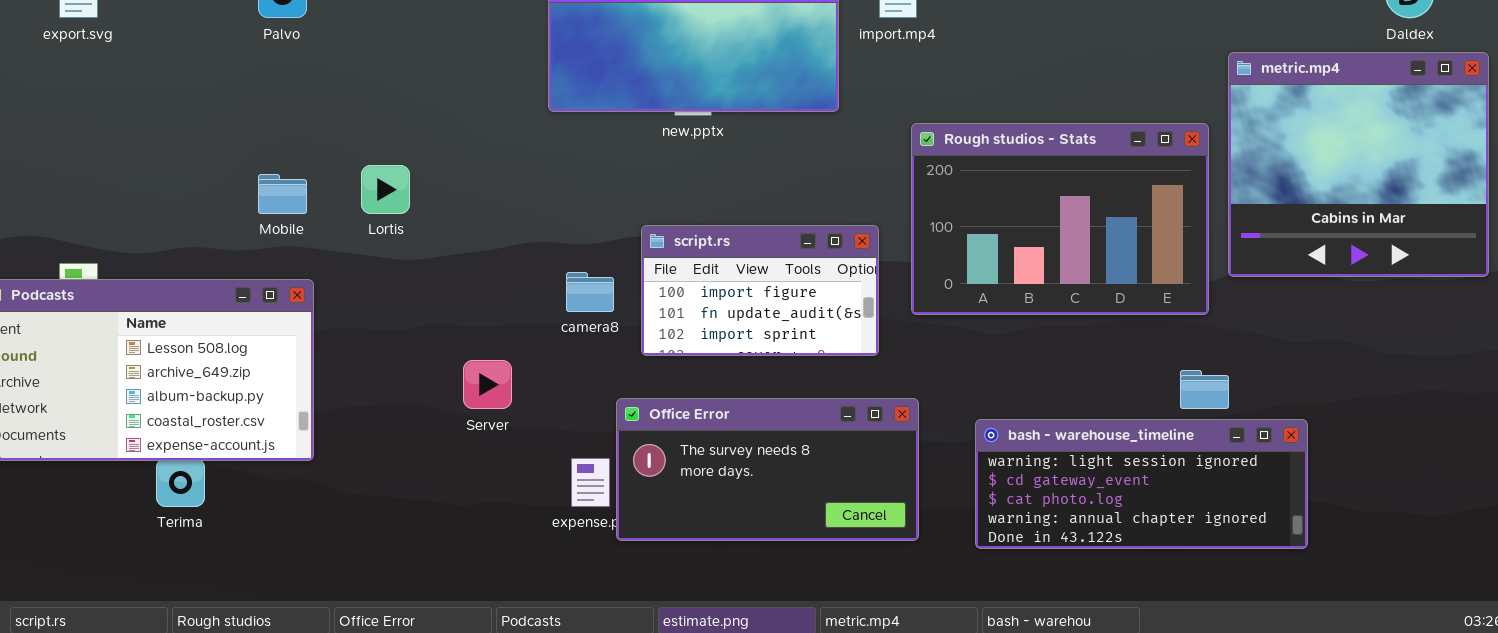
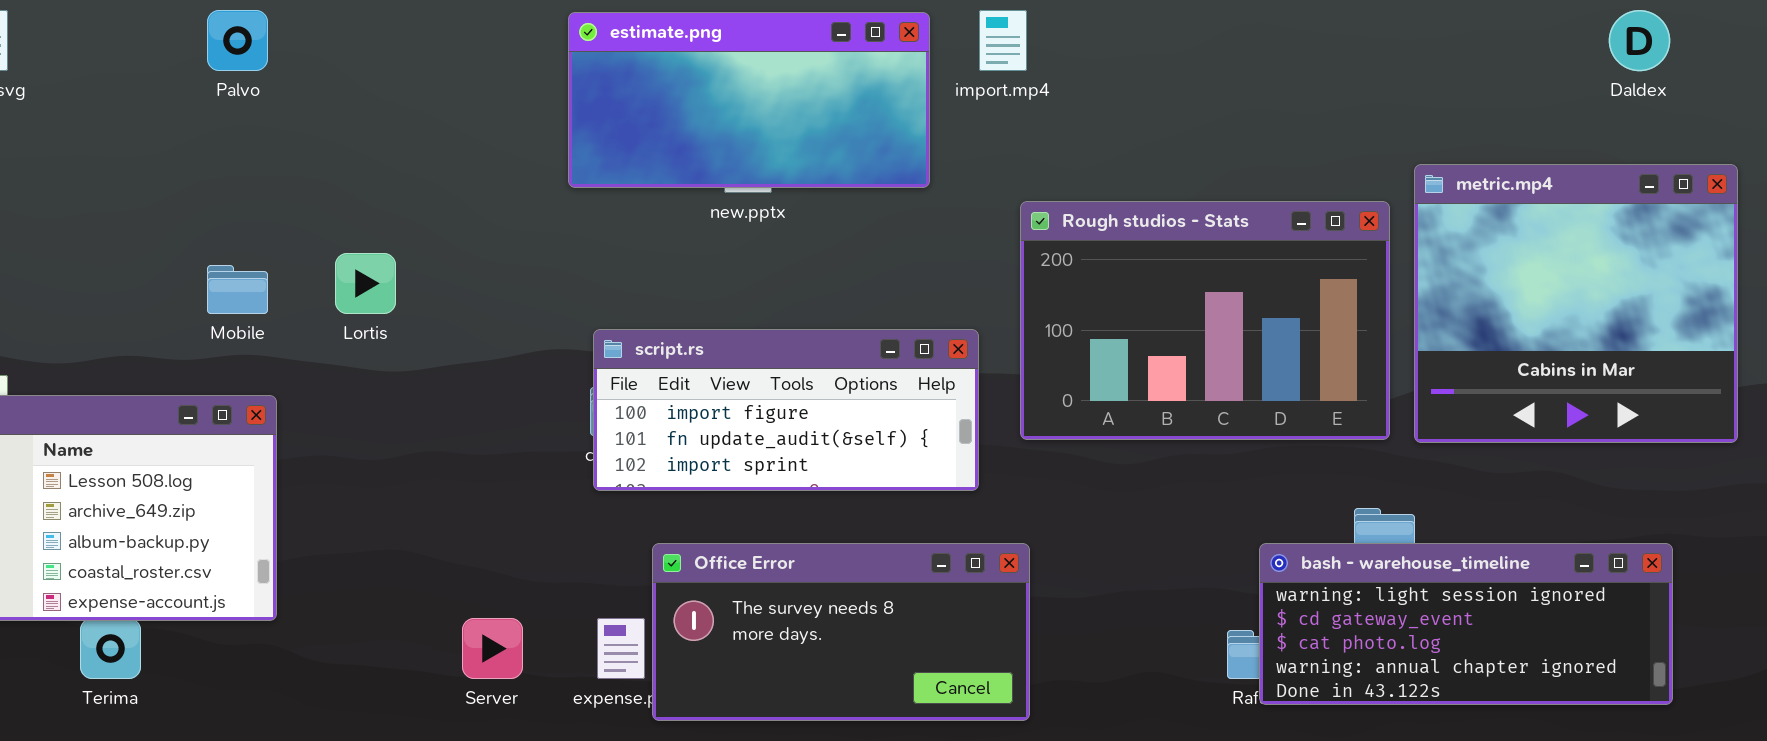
metric.mp4: [1228,52,1489,277] -> [1414,164,1738,443], moved
script.rs: [641,225,879,356] -> [593,329,979,491], resized
Server: [463,360,512,409] -> [462,618,523,679], moved
bash - warehouse_timeline: [975,419,1308,549] -> [1259,543,1673,705], moved

